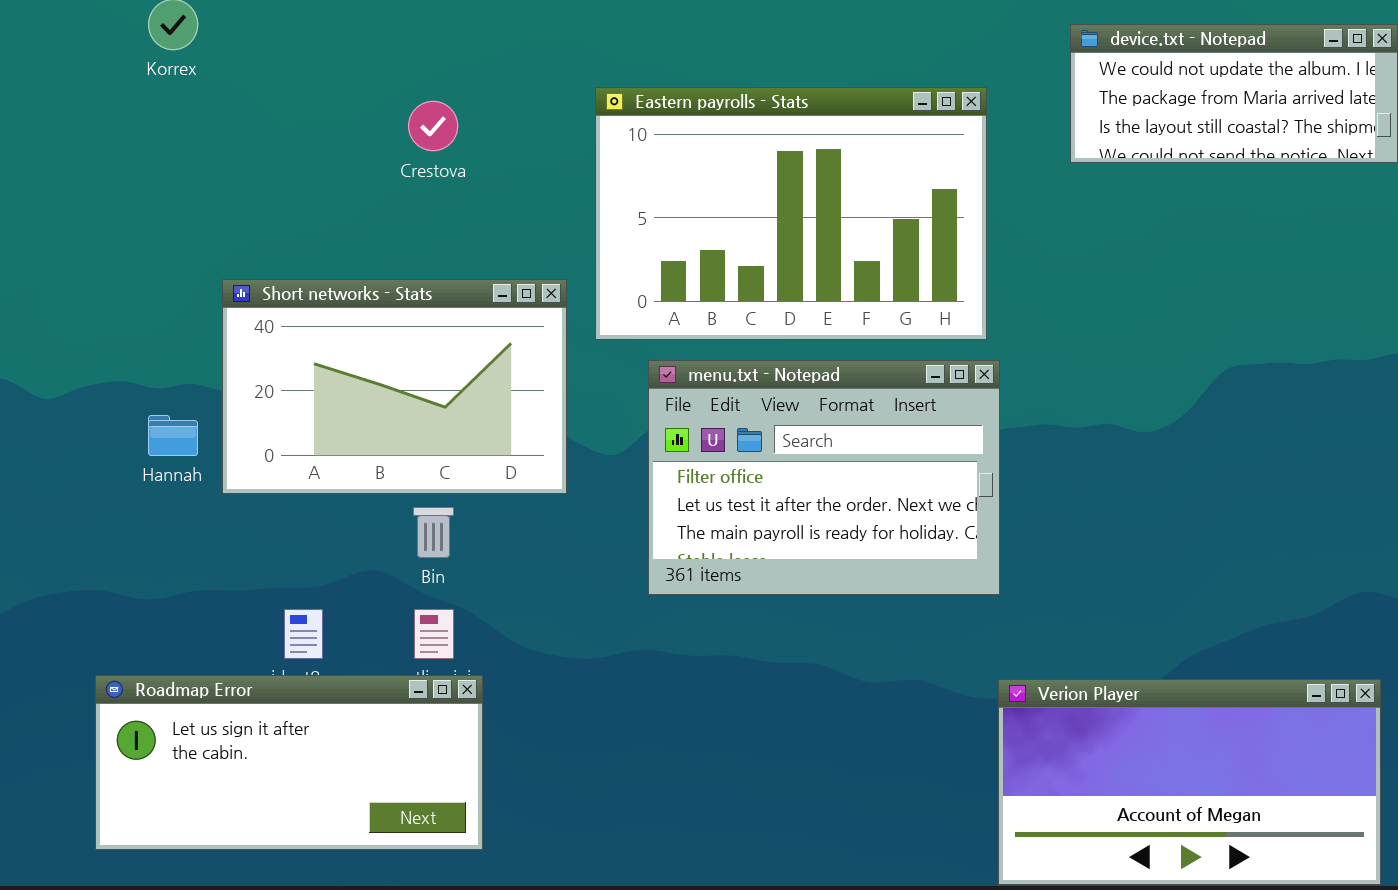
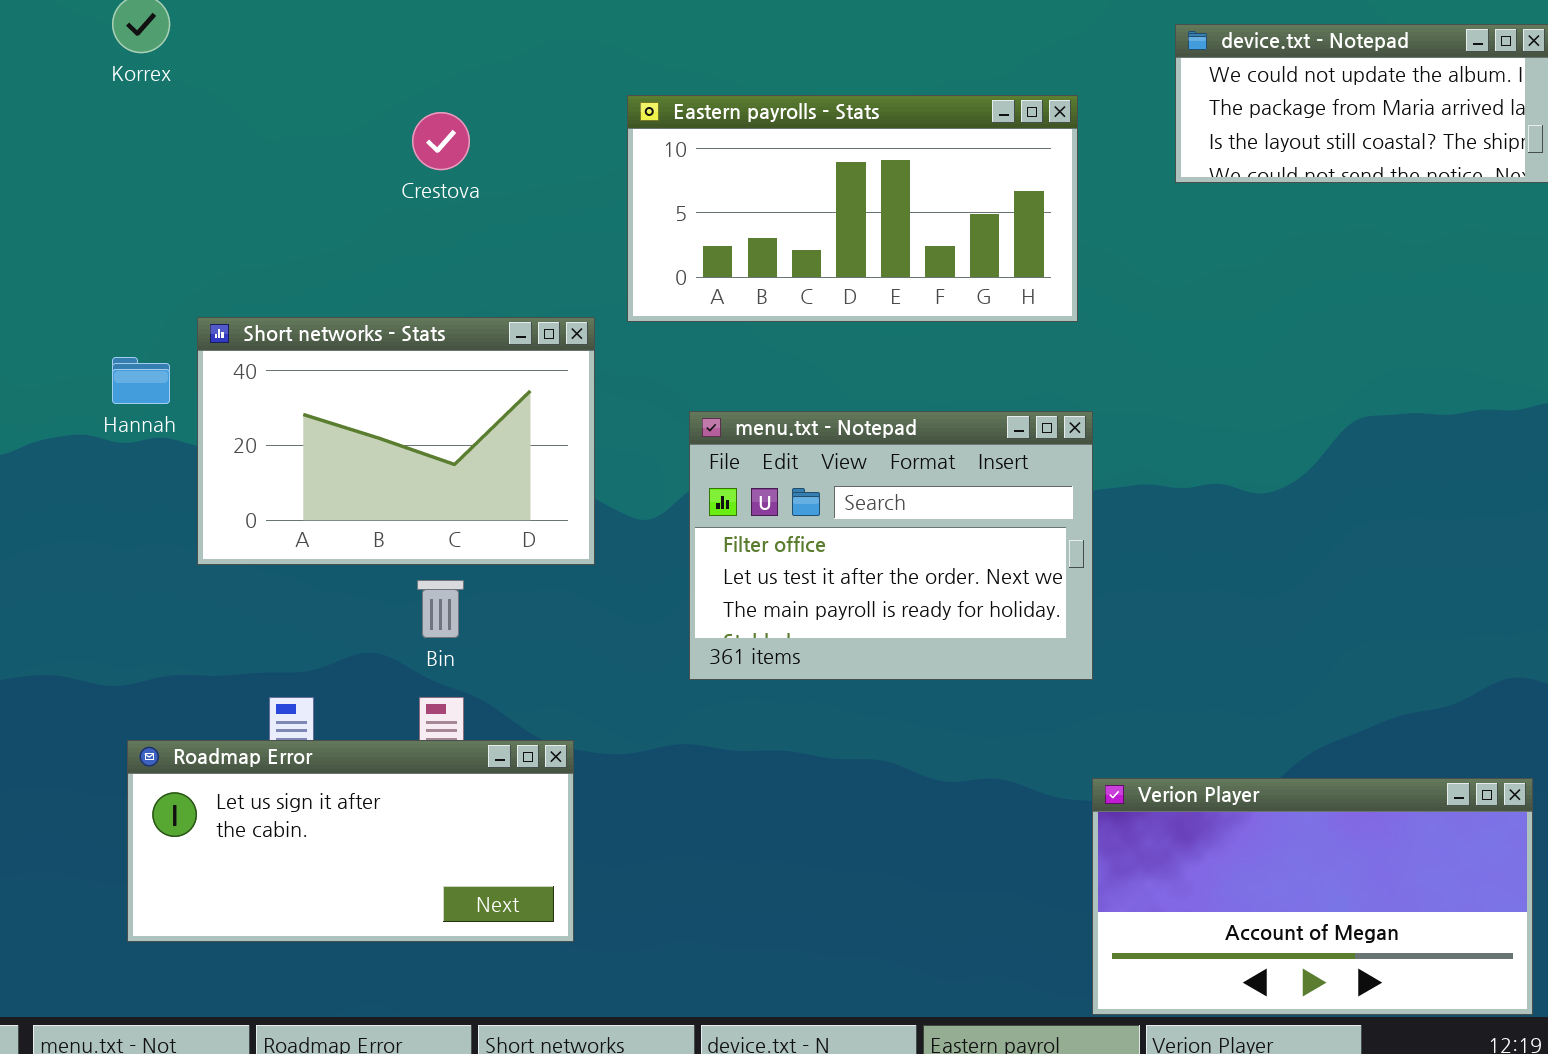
Eastern payrolls - Stats: [595,87,987,340] -> [627,95,1078,322], resized
Hannah: [148,415,198,456] -> [112,357,170,404], moved
Roadmap Error: [95,675,483,850] -> [127,740,574,942], moved

